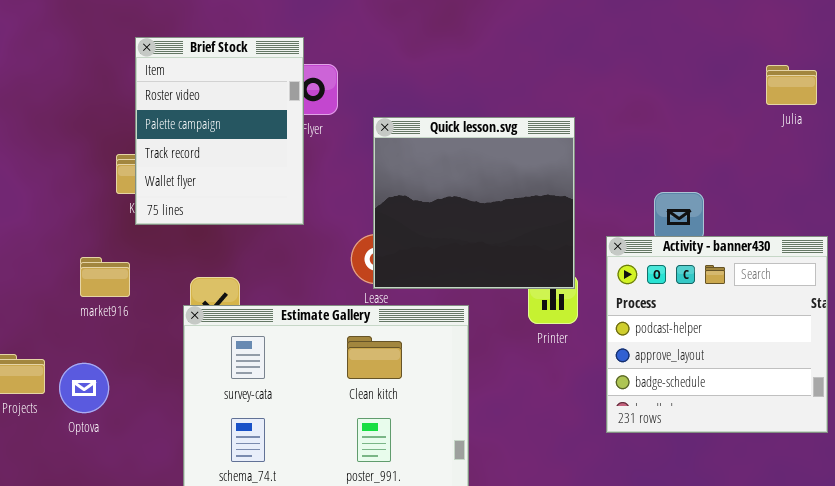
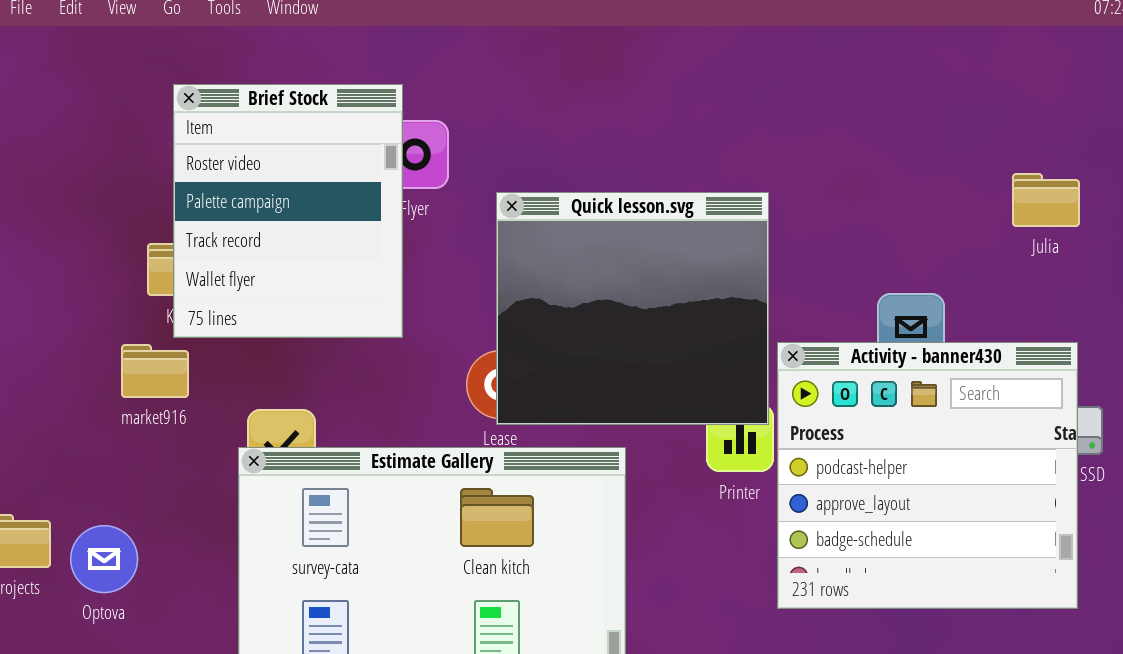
Julia: [766,65,817,105] -> [1012,173,1080,227], moved
Activity - banner430: [606,236,828,433] -> [777,342,1078,609], moved
market916: [80,257,130,297] -> [121,344,189,398], moved

